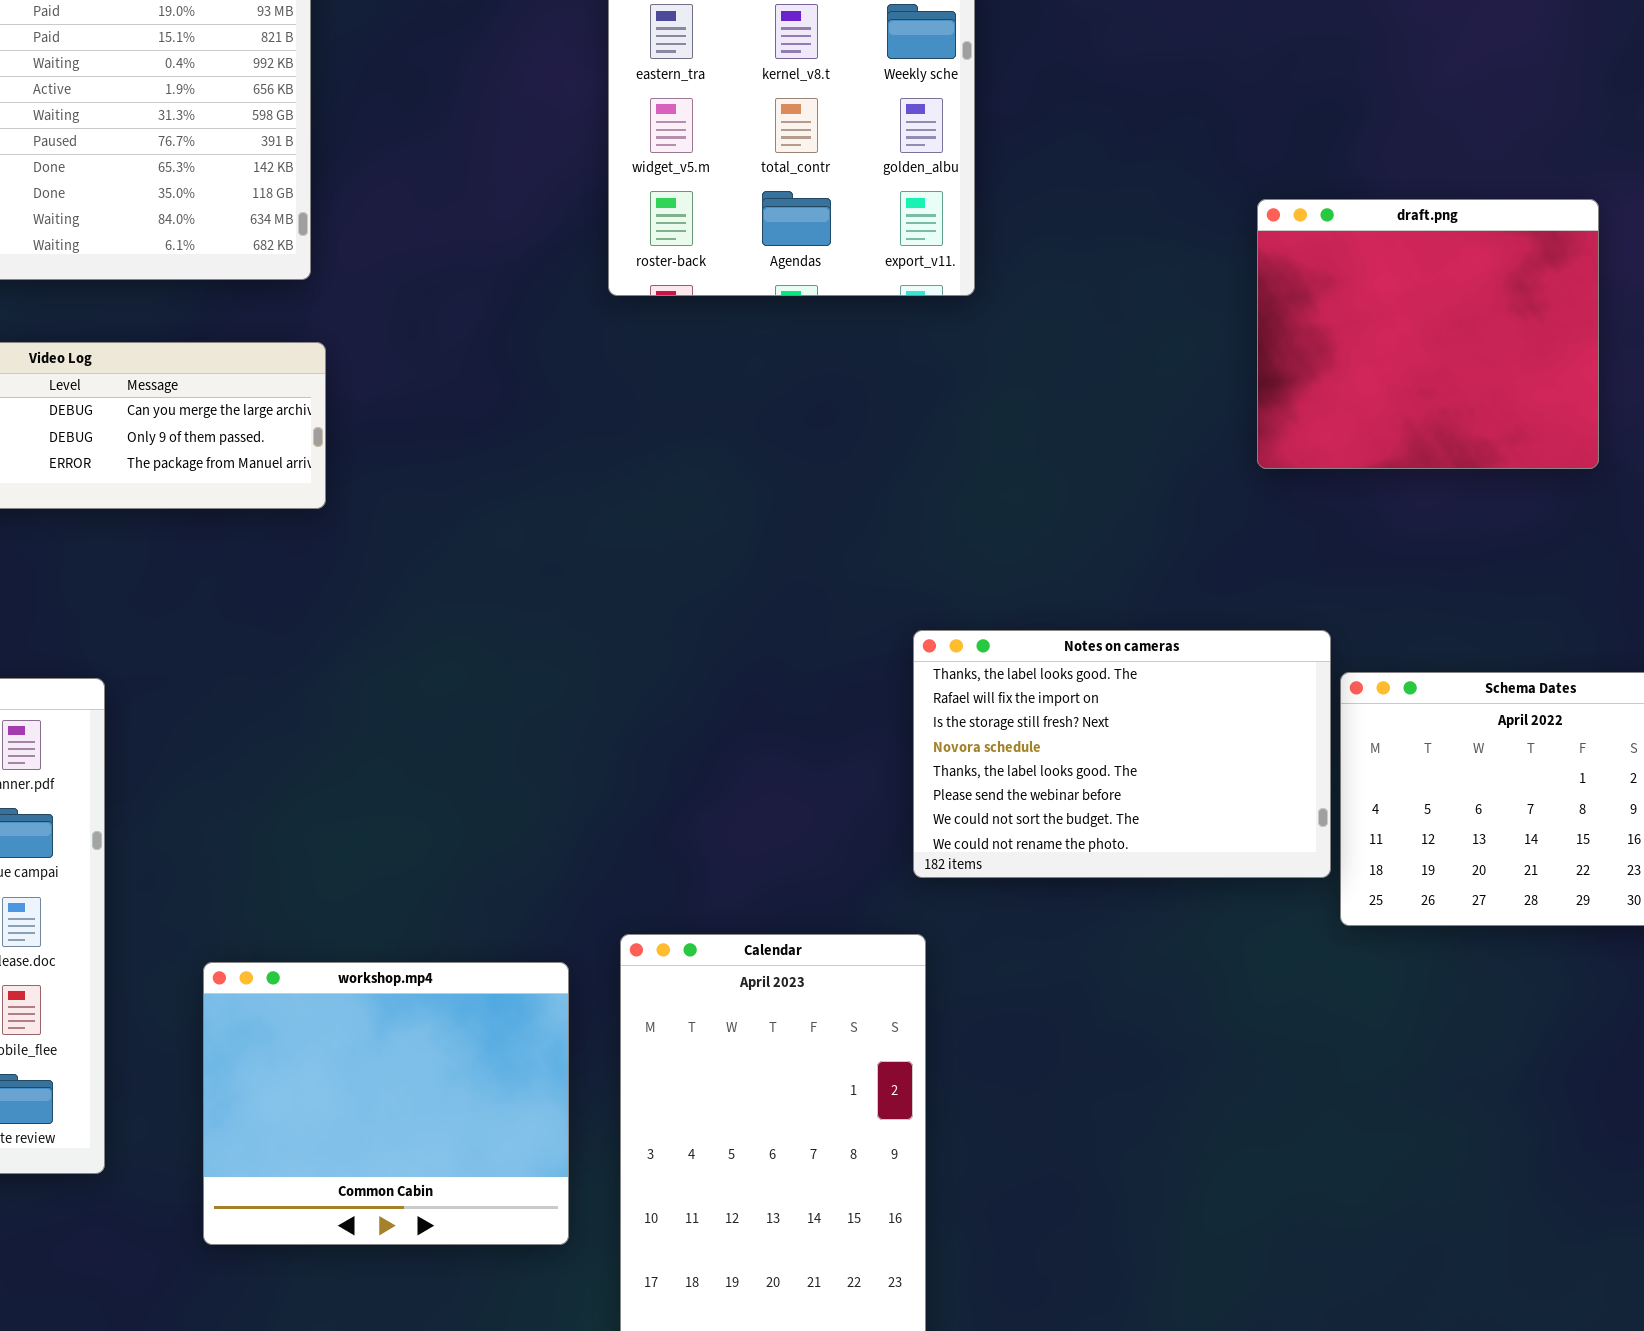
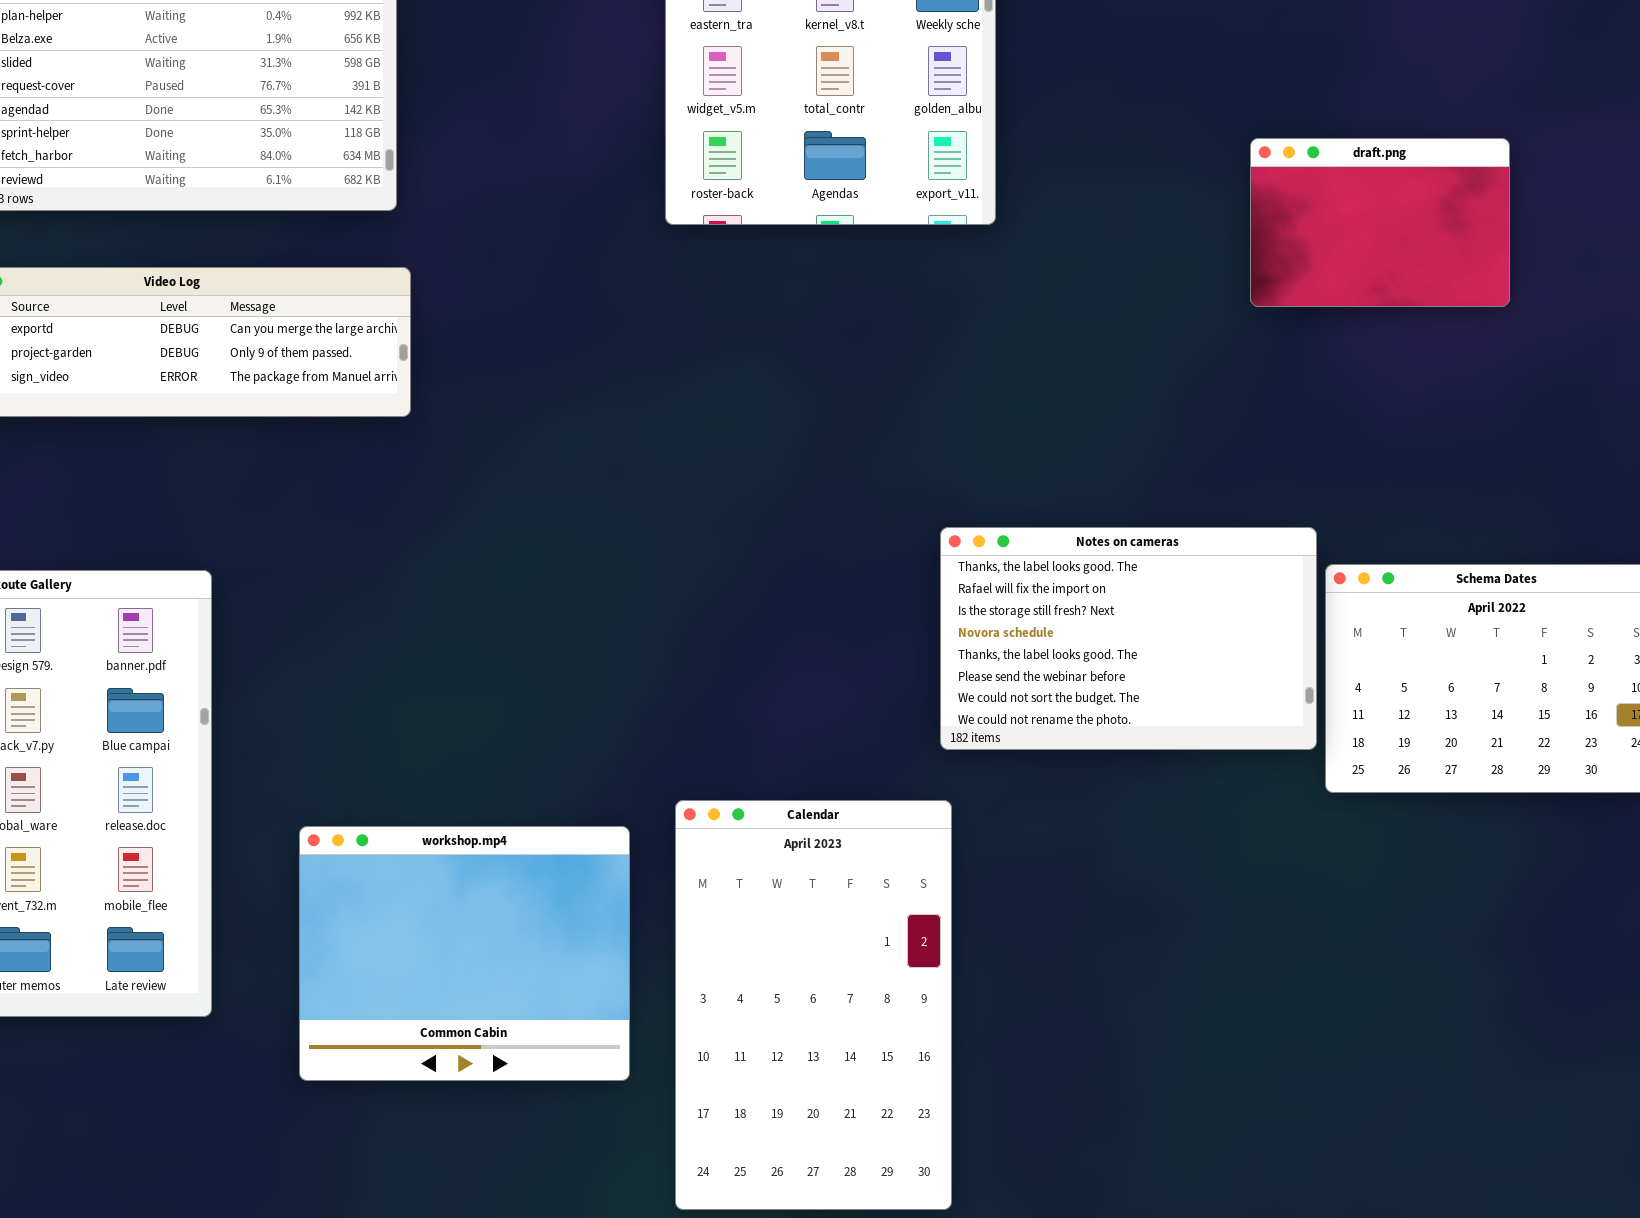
draft.png: [1257,199,1599,469] -> [1250,138,1510,307], resized

